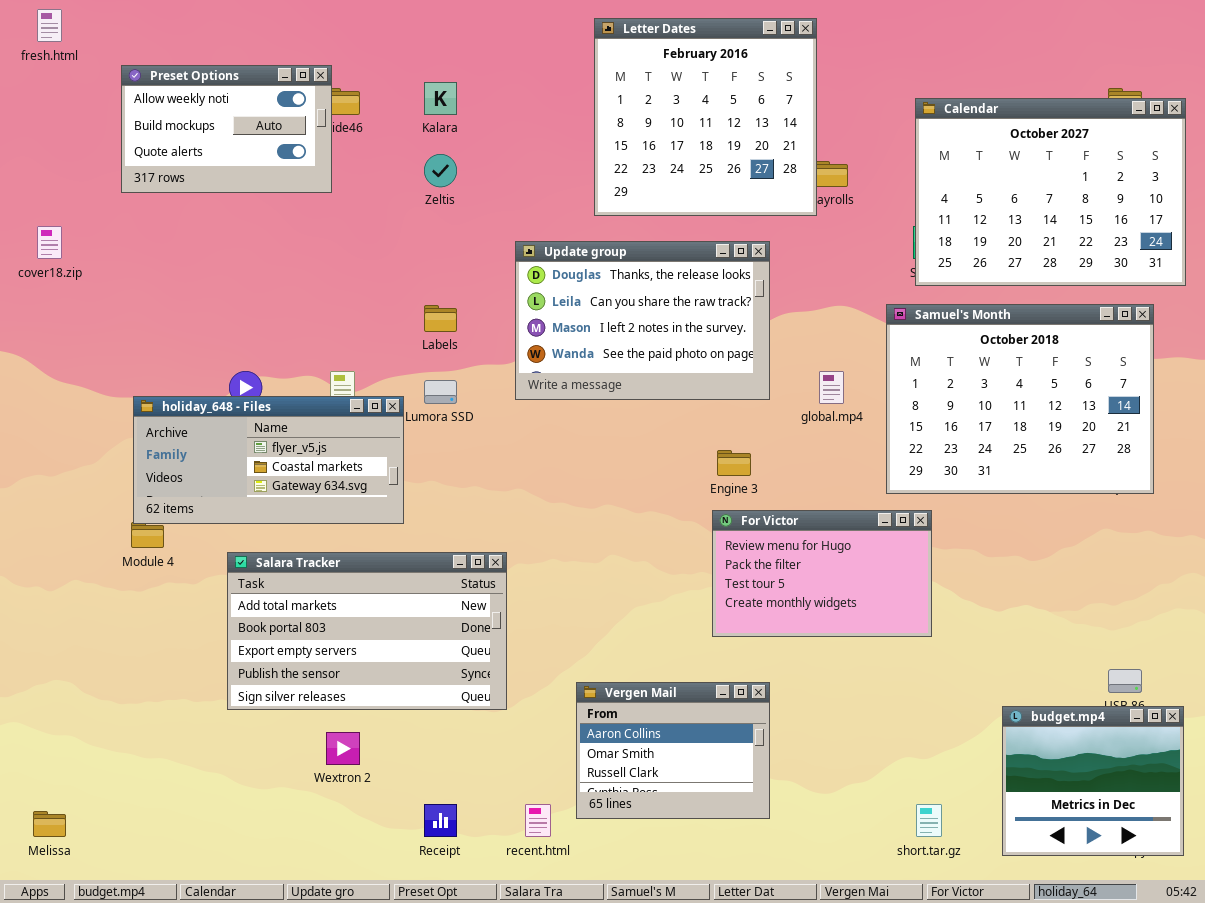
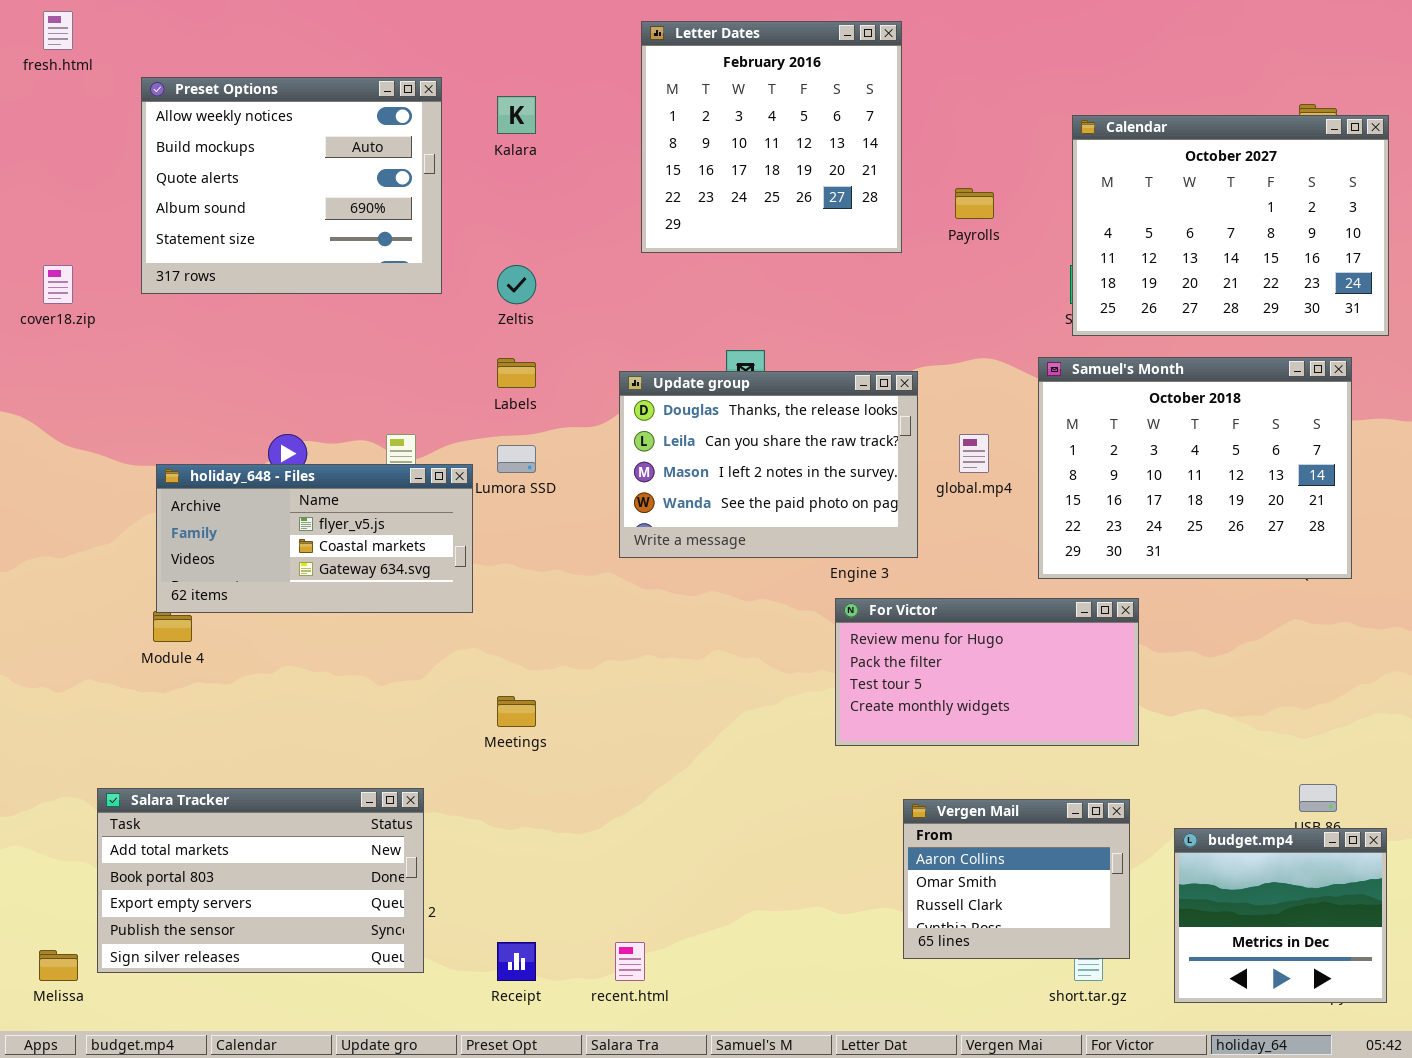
Letter Dates: [594,18,817,216] -> [641,21,902,253], moved
Preset Options: [121,65,332,193] -> [141,77,442,294], resized
Zeltis: [424,154,457,187] -> [497,265,536,304], moved
Update group: [515,241,770,400] -> [619,371,918,558], moved
For Victor: [712,510,932,637] -> [835,598,1139,746], resized
Salara Tracker: [227,552,507,710] -> [97,788,424,973], moved
Vergen Mail: [576,682,770,819] -> [903,799,1130,959], moved

